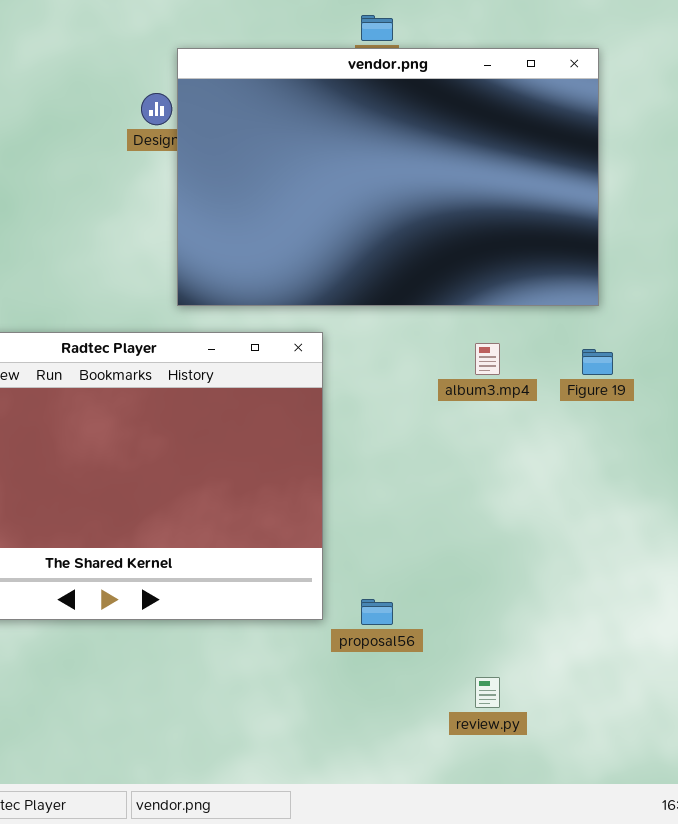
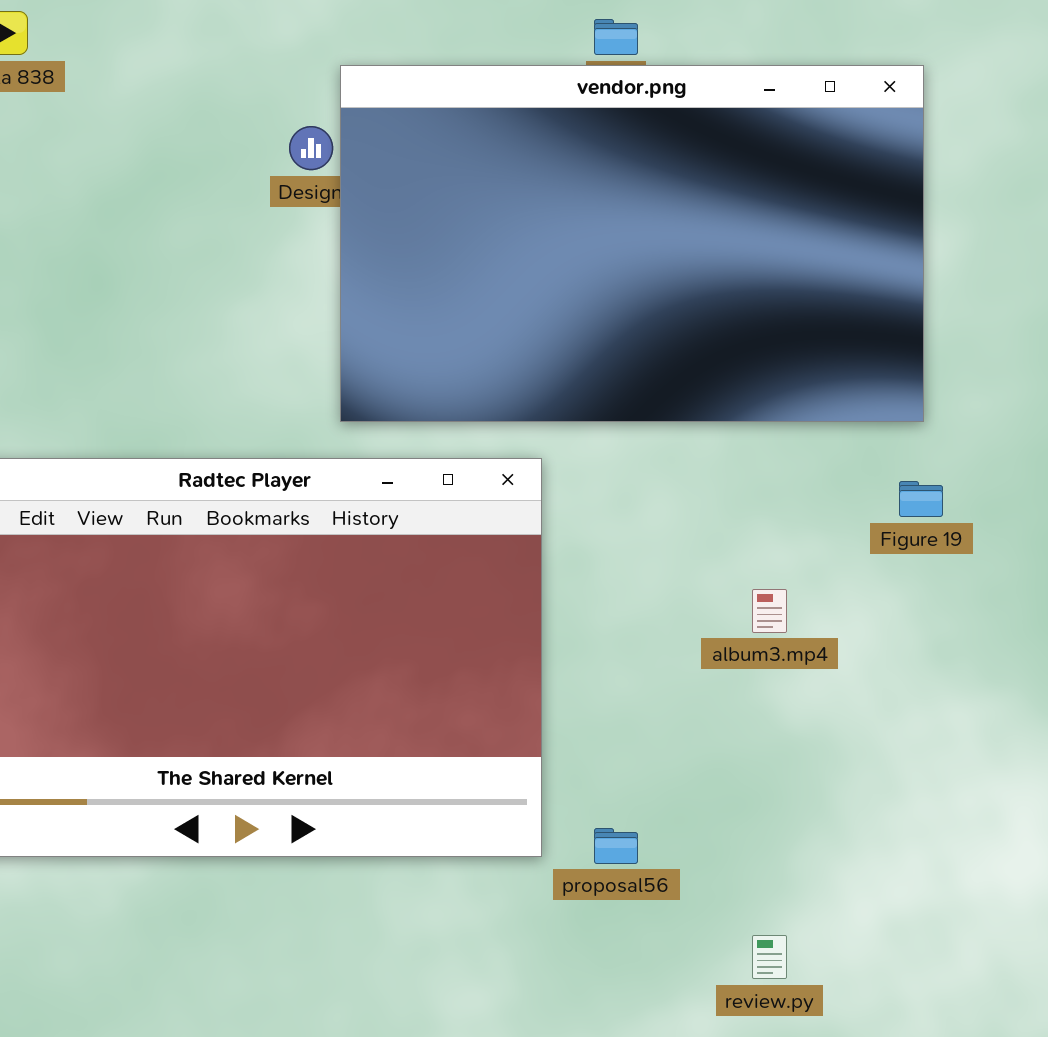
album3.mp4: [475,343,500,375] -> [752,589,787,633], moved

